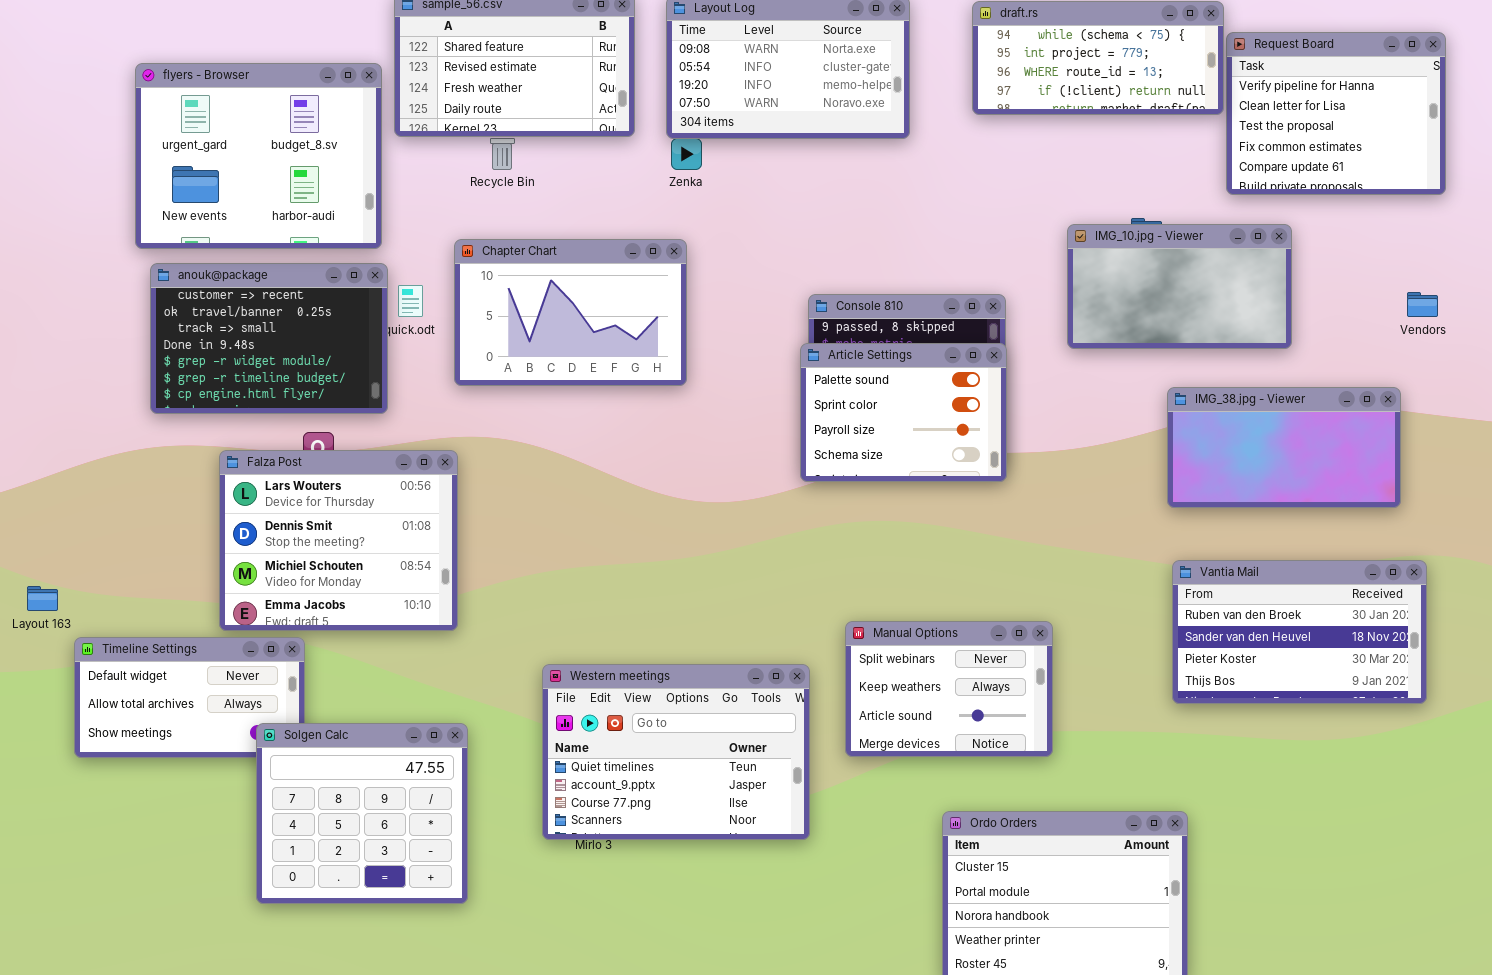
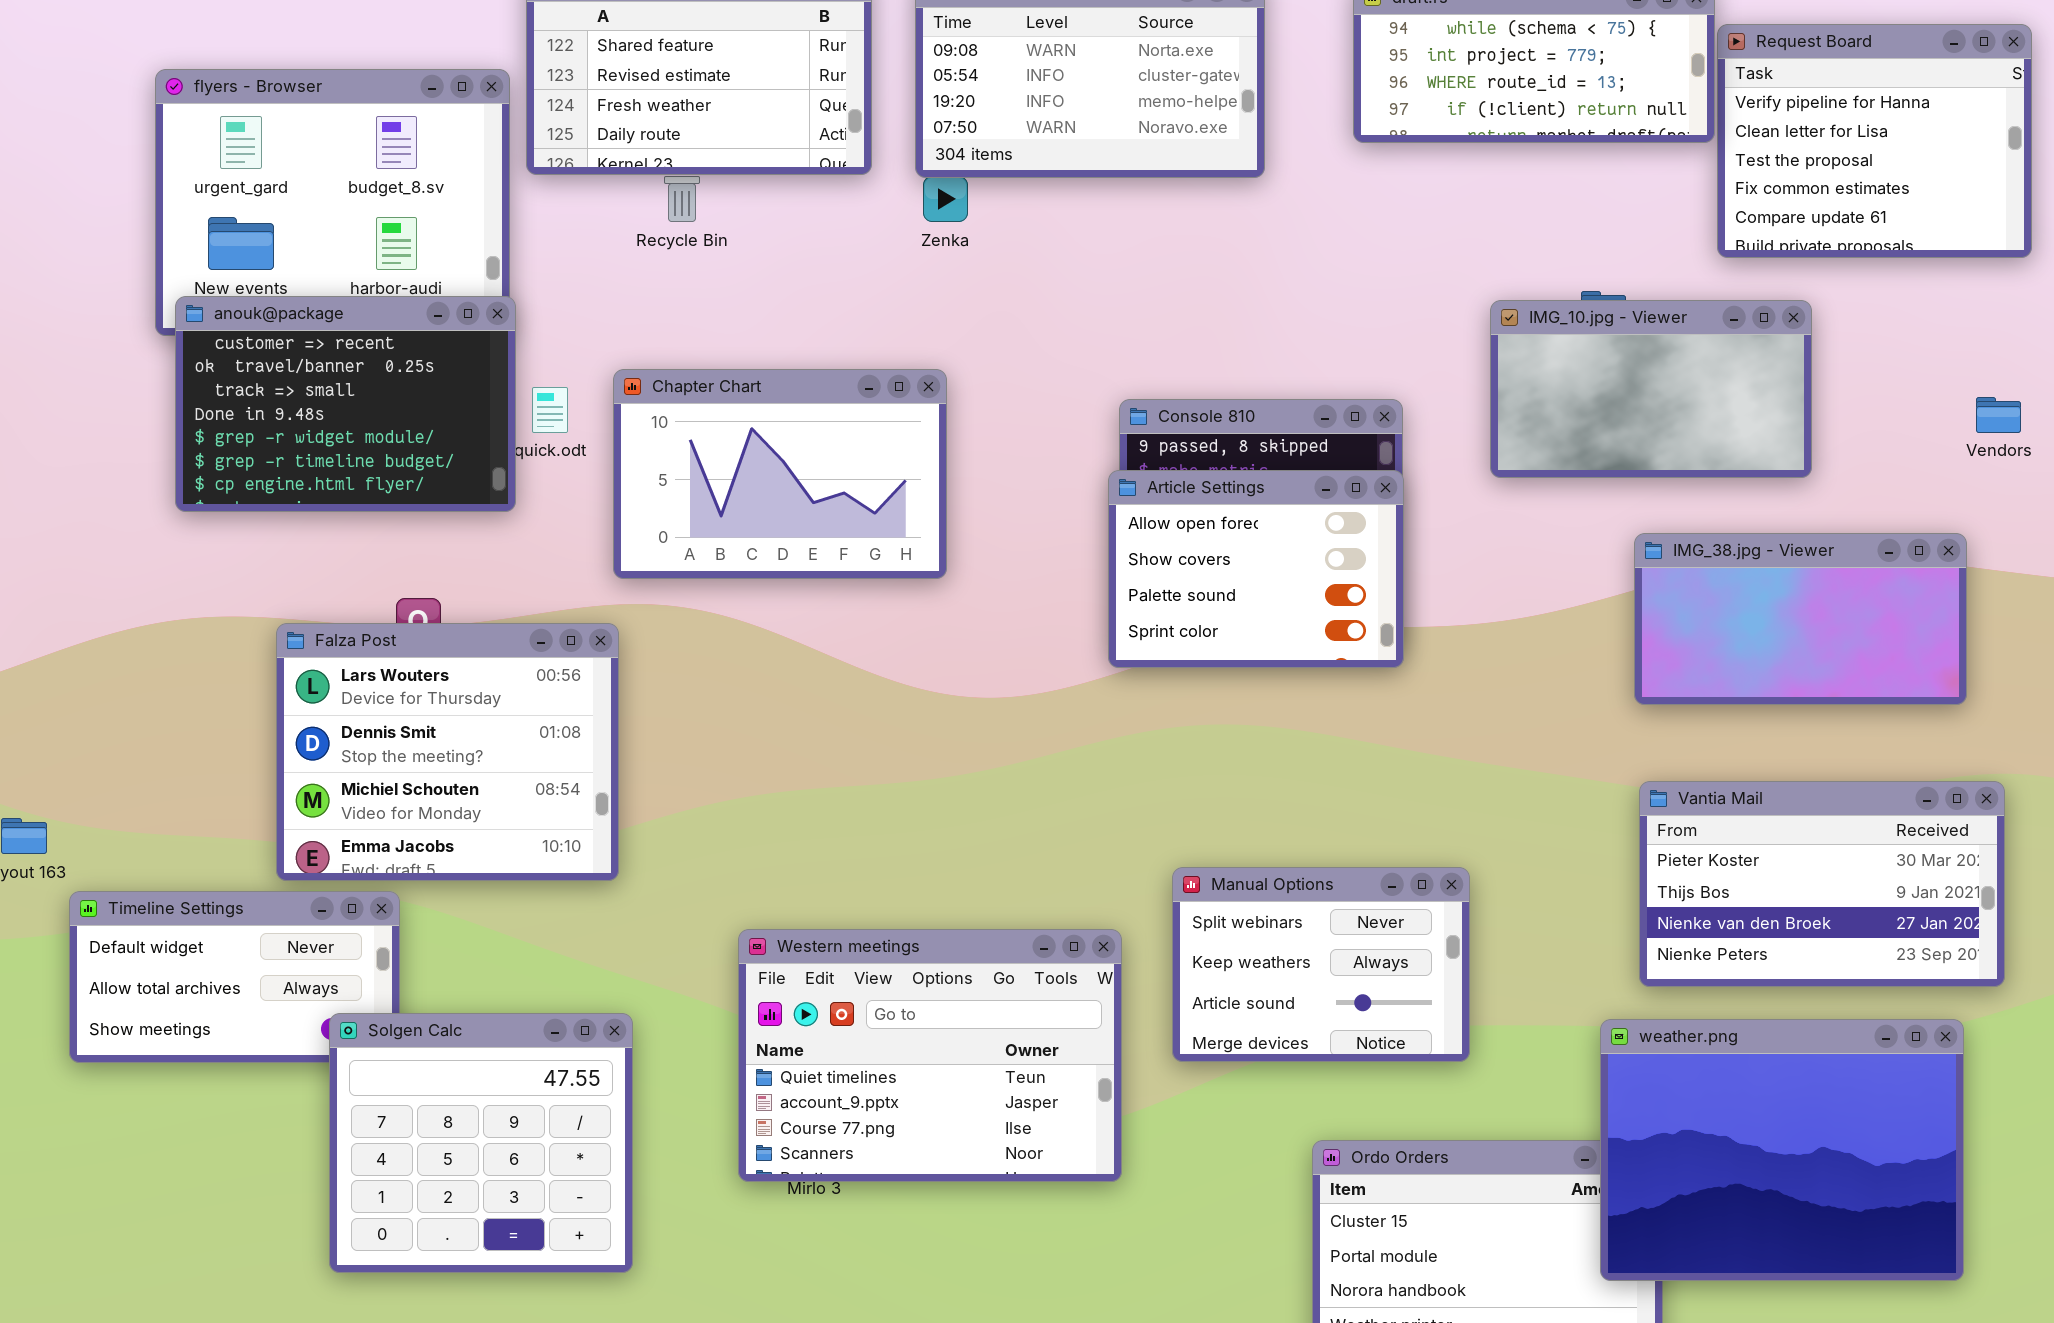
Chapter Chart: [454,239,687,386] -> [613,369,947,579], moved
anouk@package: [150,263,388,414] -> [175,296,516,512], moved
Article Settings: [800,343,1007,482] -> [1108,470,1404,668], scrolled up 2 rows
Vantia Mail: [1172,560,1427,704] -> [1639,781,2005,987], scrolled down 2 rows
weather.png: none -> [1600,1019,1964,1281], opened

